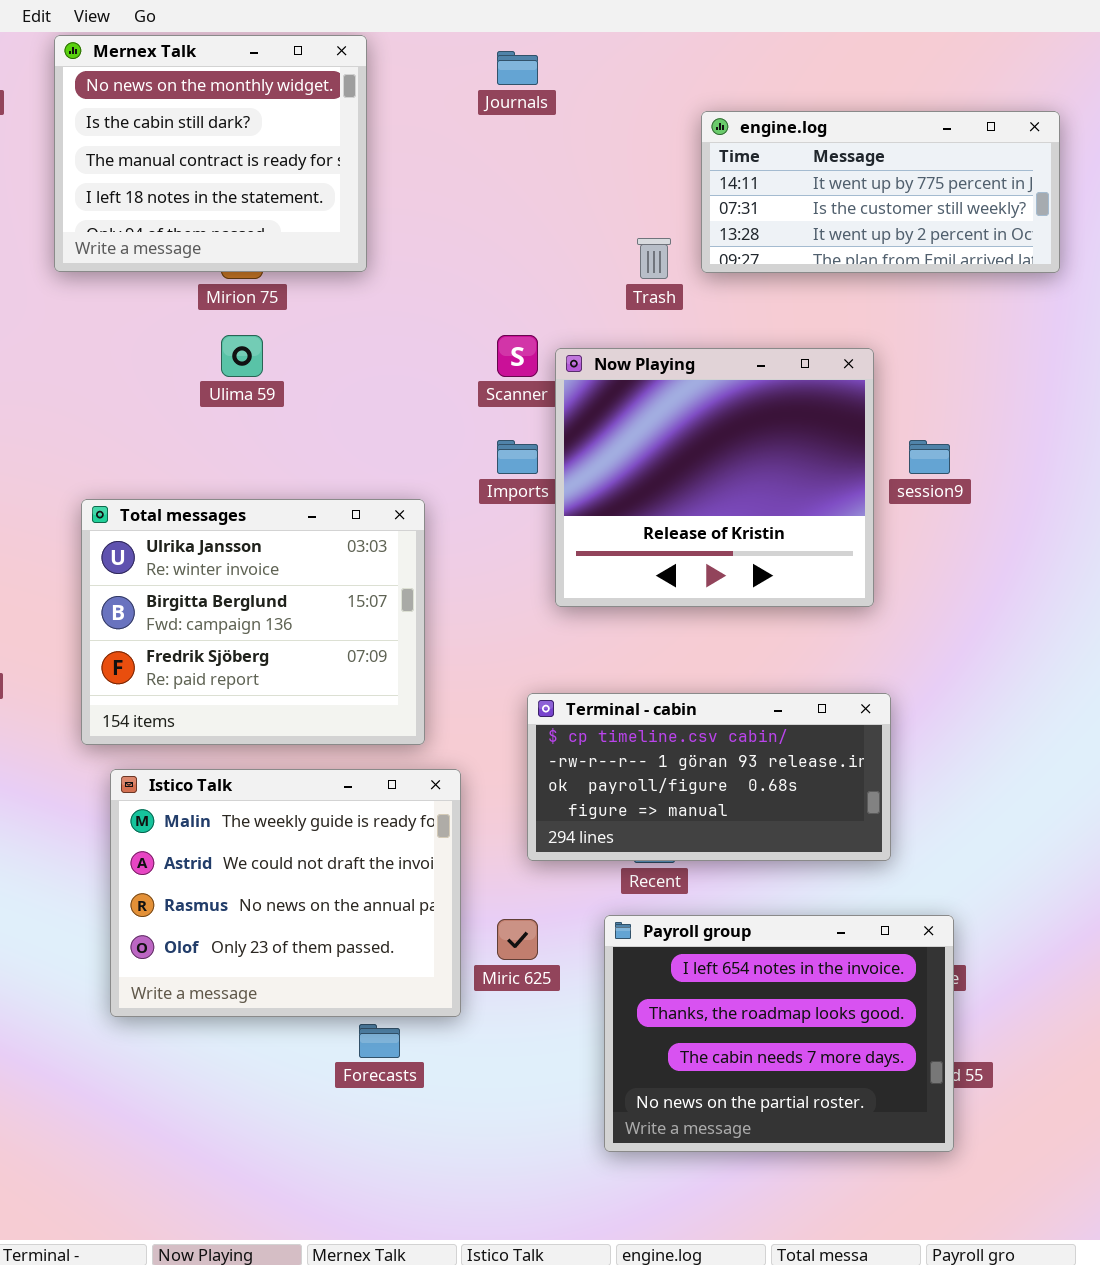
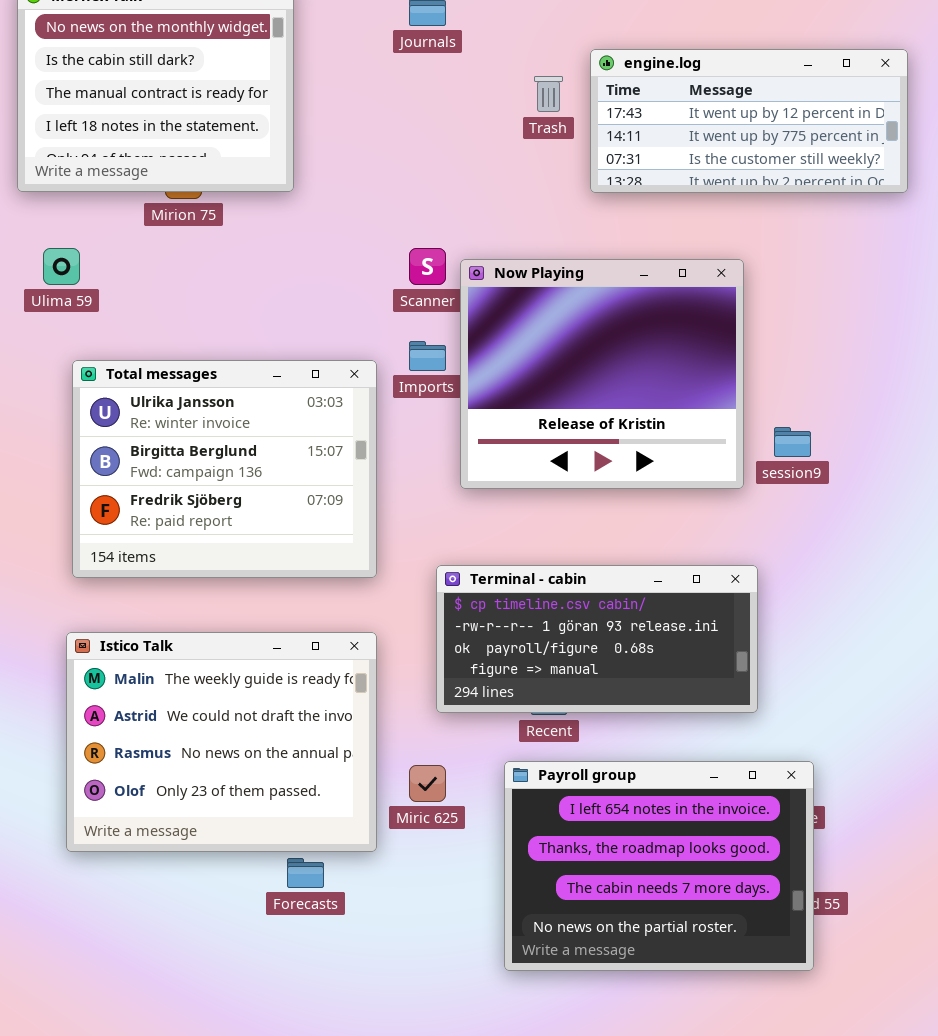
engine.log: [701,111,1060,273] -> [590,49,908,193], scrolled up 1 row
Trash: [637,238,671,279] -> [534,76,563,112], moved
Ulima 59: [221,335,263,377] -> [43,248,80,285], moved
session9: [909,440,950,474] -> [774,427,811,457], moved
Total messages: [81,499,425,745] -> [72,360,377,578], moved

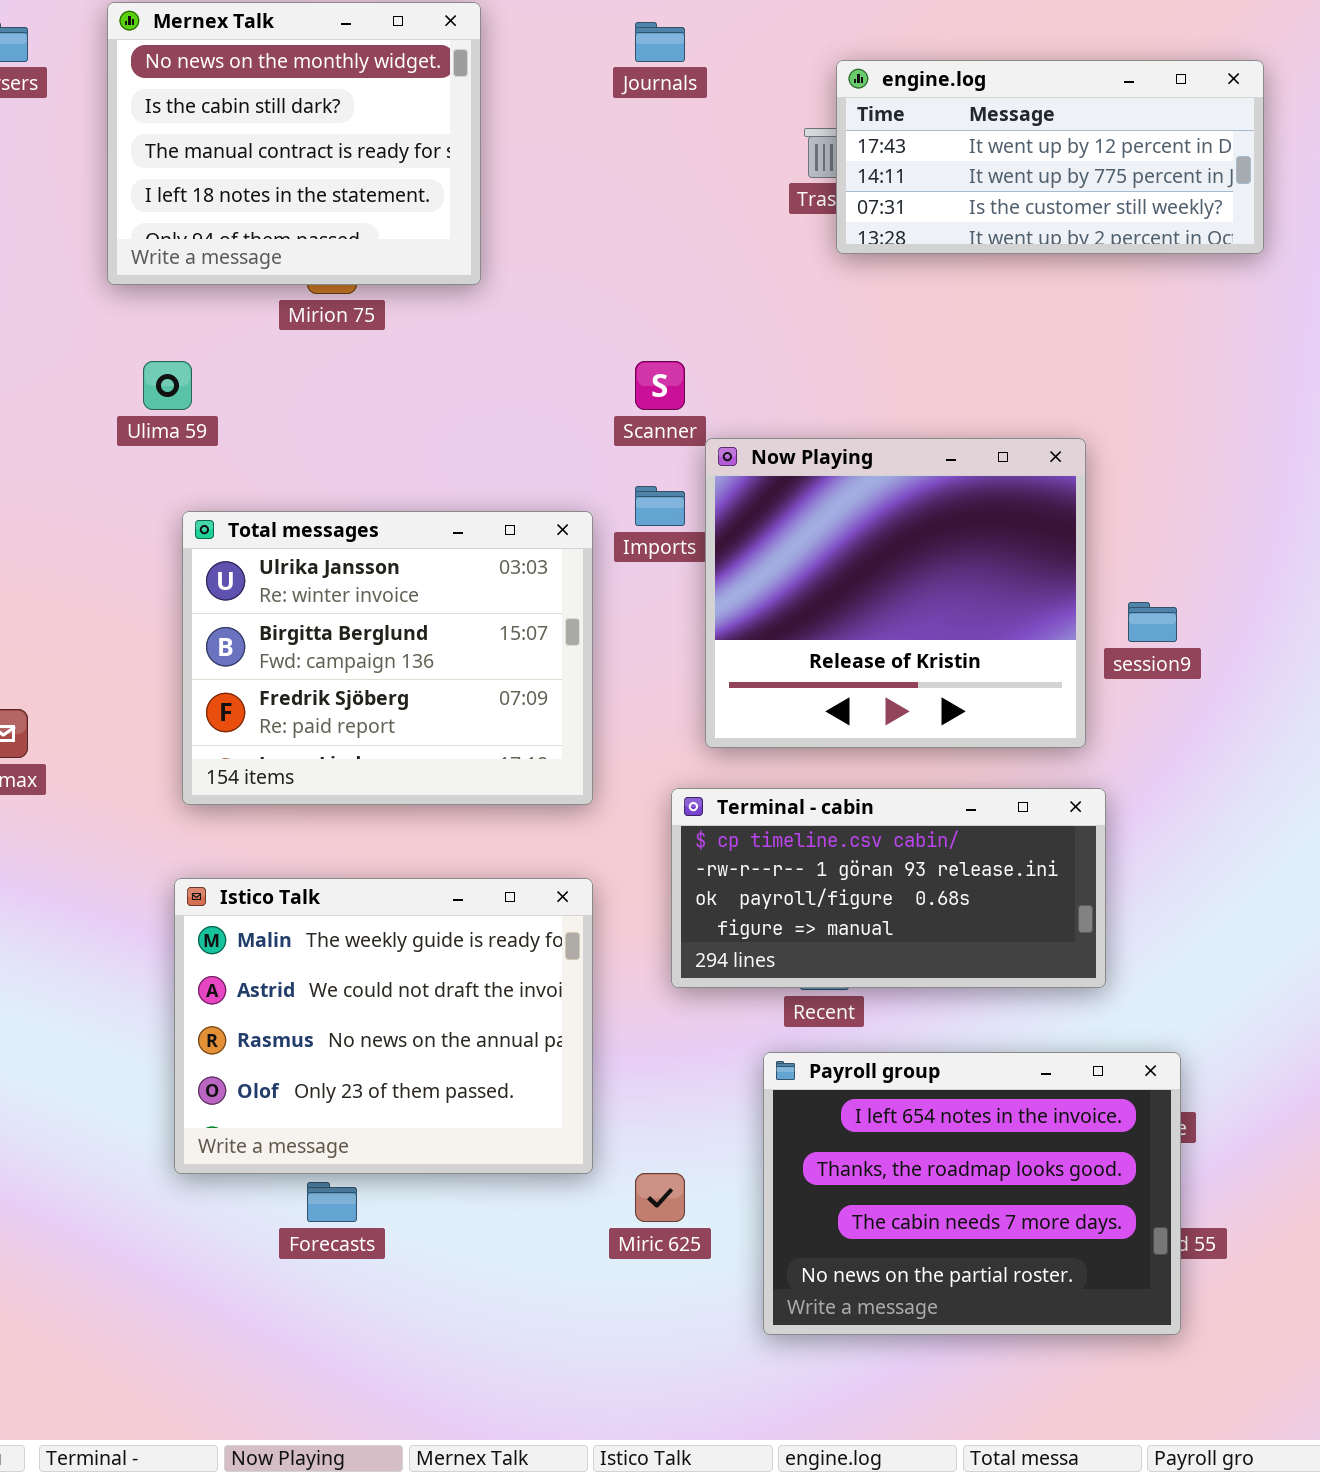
engine.log: [590,49,908,193] -> [836,60,1264,254], moved
Now Playing: [460,259,744,489] -> [705,438,1086,748], moved
Miric 625: [409,765,446,802] -> [635,1173,685,1222], moved
Forecasts: [287,858,324,888] -> [307,1182,357,1222], moved

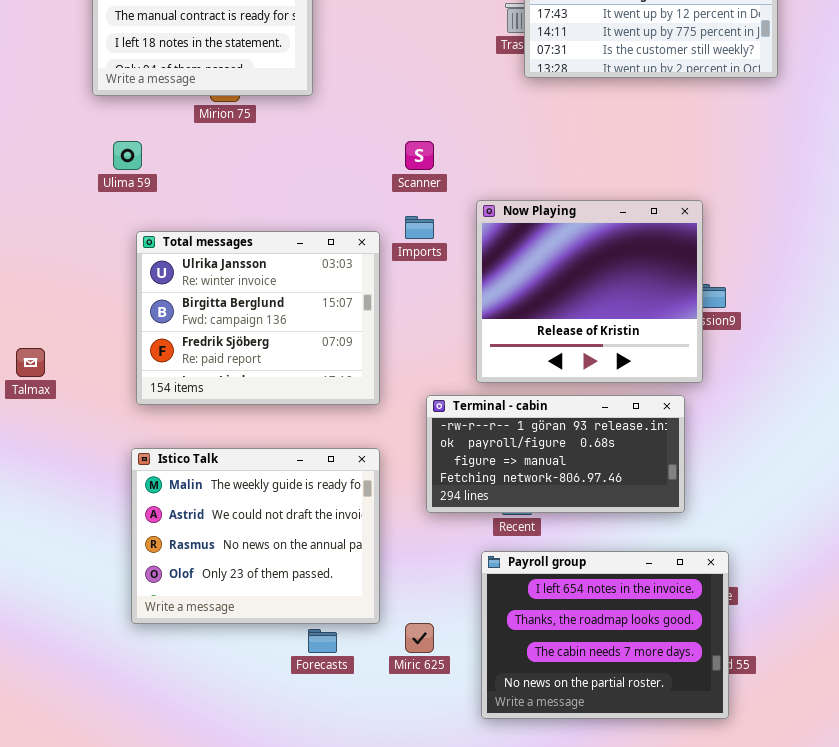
Now Playing: [705,438,1086,748] -> [476,200,703,383], moved
Terminal - cabin: [671,788,1106,988] -> [426,395,685,513], scrolled down 1 row
Forecasts: [307,1182,357,1222] -> [308,629,337,653], moved

